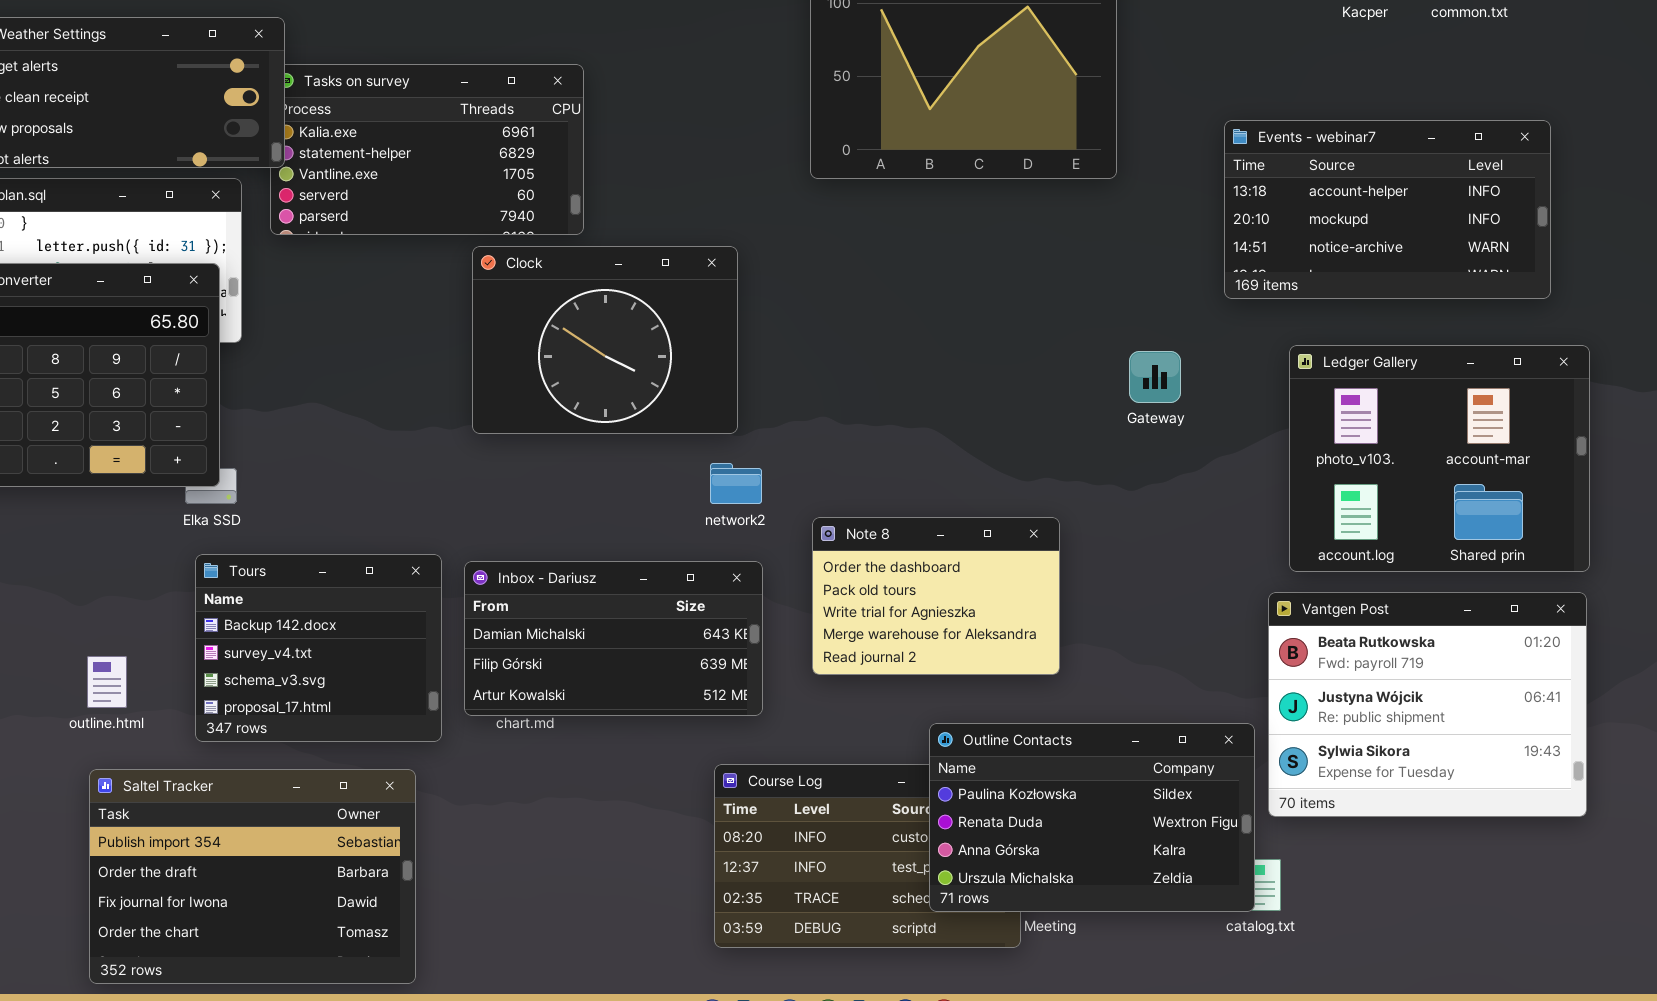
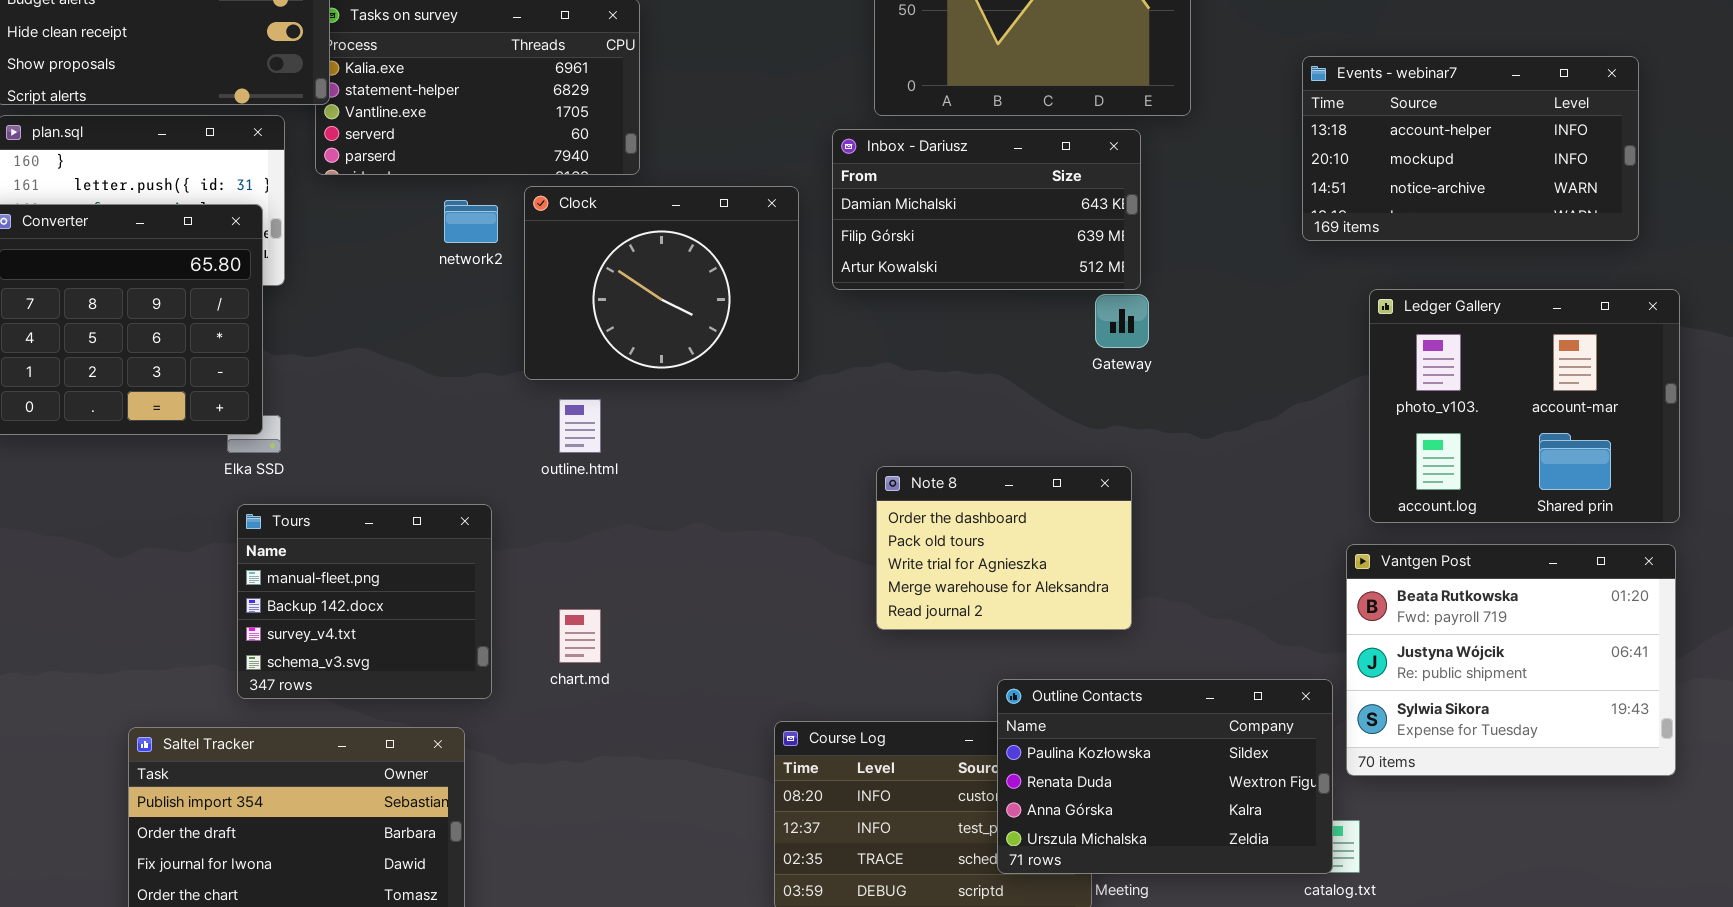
Gateway: [1129,351,1181,403] -> [1095,294,1149,348], moved
network2: [710,463,762,504] -> [444,200,498,243], moved
Tours: [195,554,442,742] -> [237,504,492,699], scrolled up 1 row
Inbox - Dariusz: [464,561,763,716] -> [832,129,1141,290], moved
outline.html: [87,656,127,708] -> [559,399,601,453], moved

